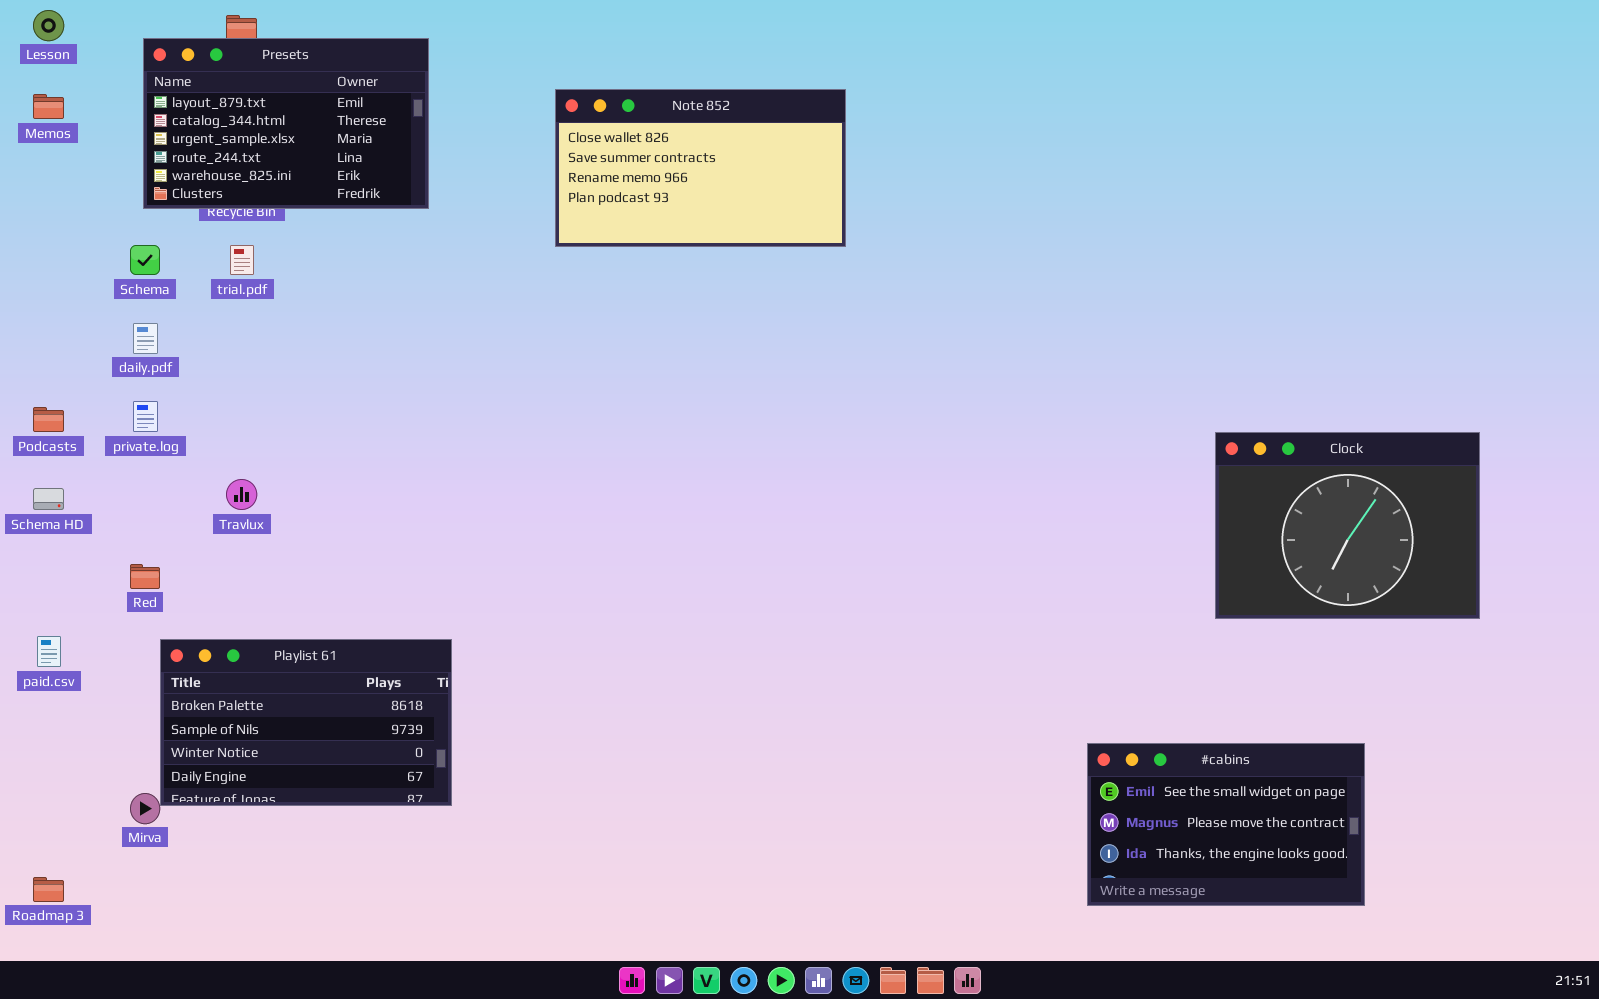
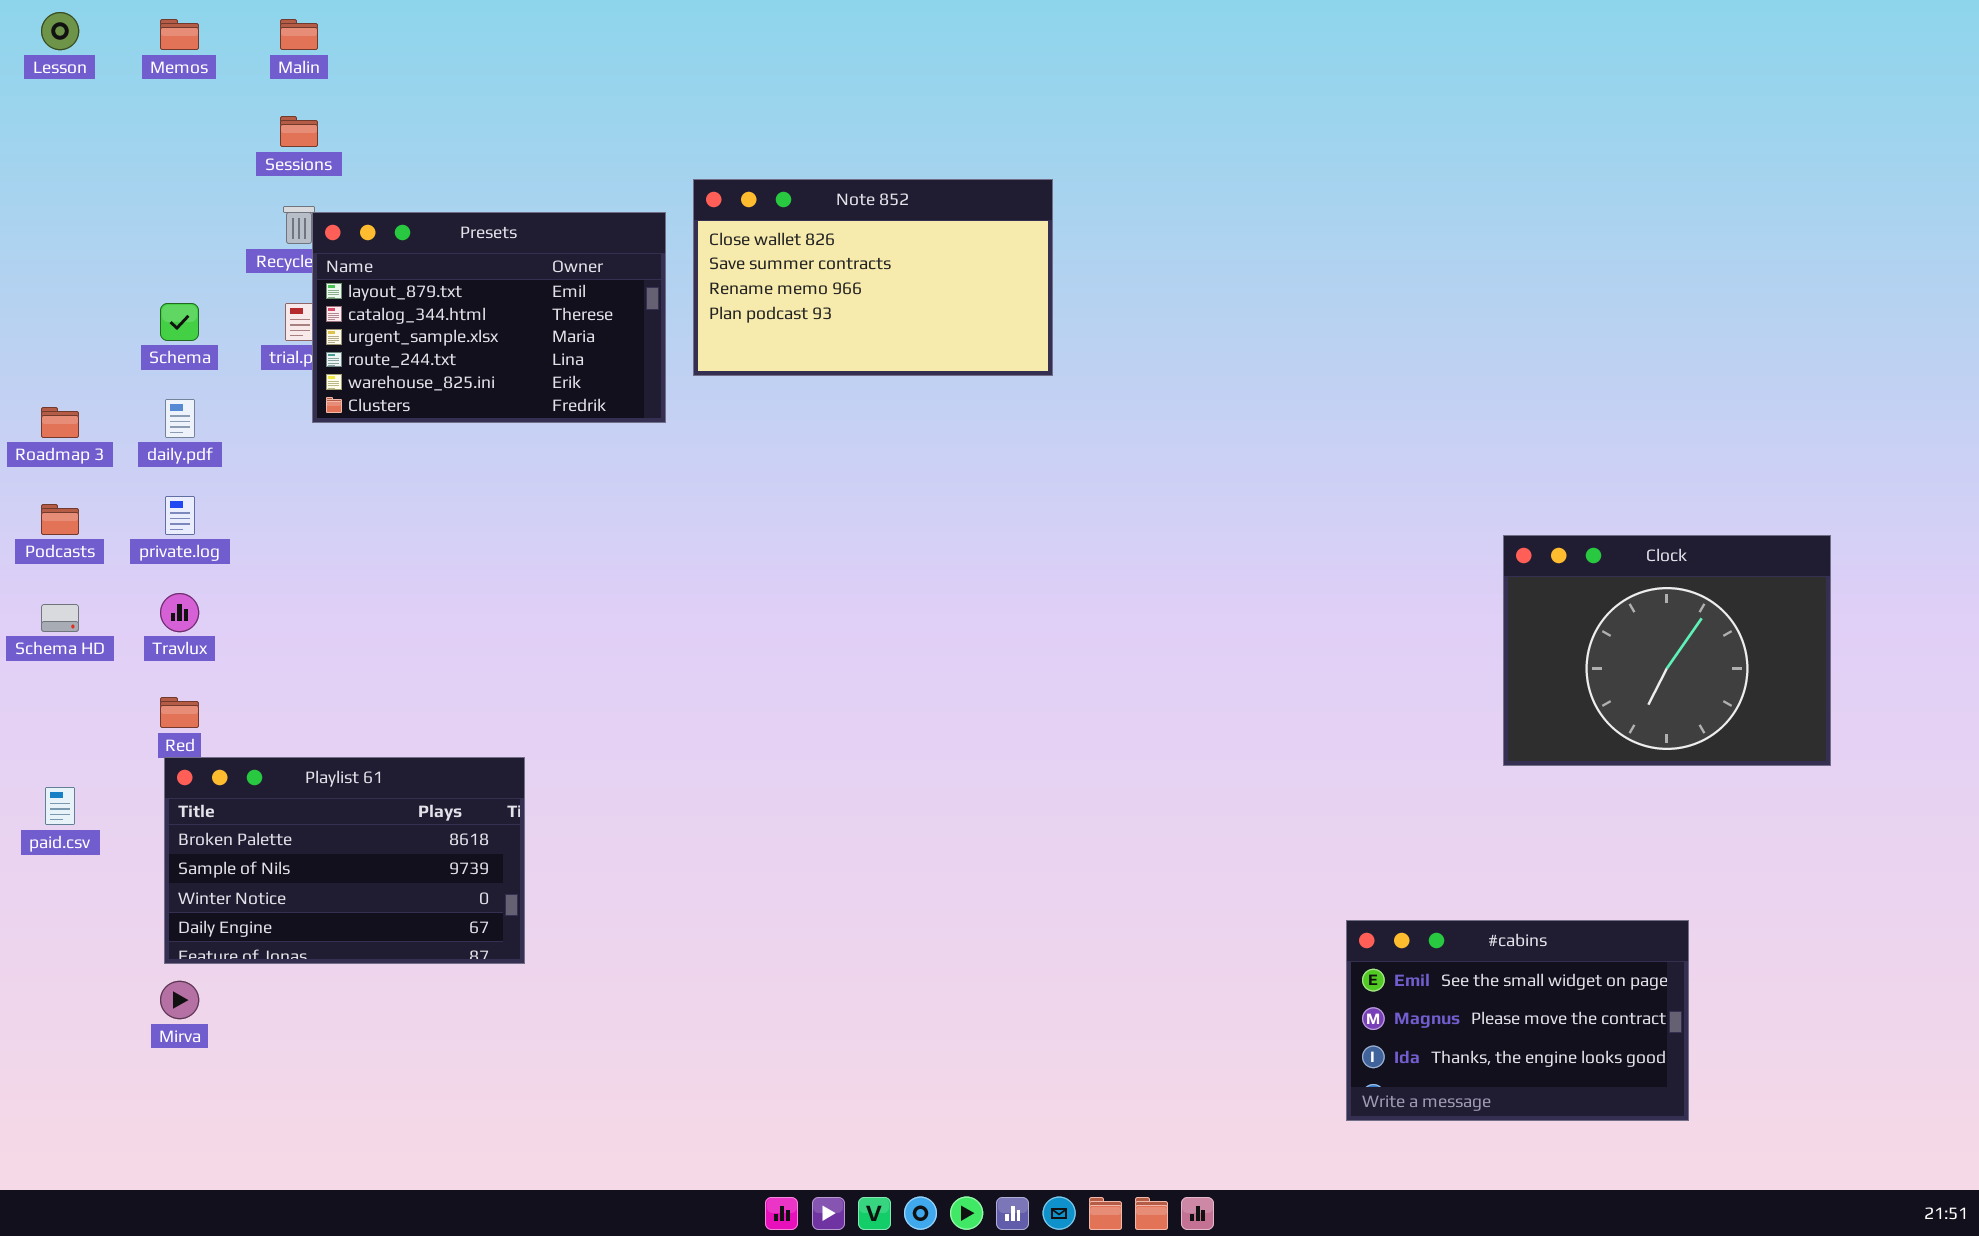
Presets: [143,38,429,209] -> [312,212,666,423], moved
Note 852: [555,89,846,247] -> [693,179,1053,376], moved
Memos: [33,94,64,119] -> [160,19,199,50], moved
Travlux: [226,479,257,510] -> [160,593,199,632], moved
Playlist 61: [160,639,452,806] -> [164,757,525,964], moved
Roadmap 3: [33,877,64,902] -> [41,407,79,438], moved

